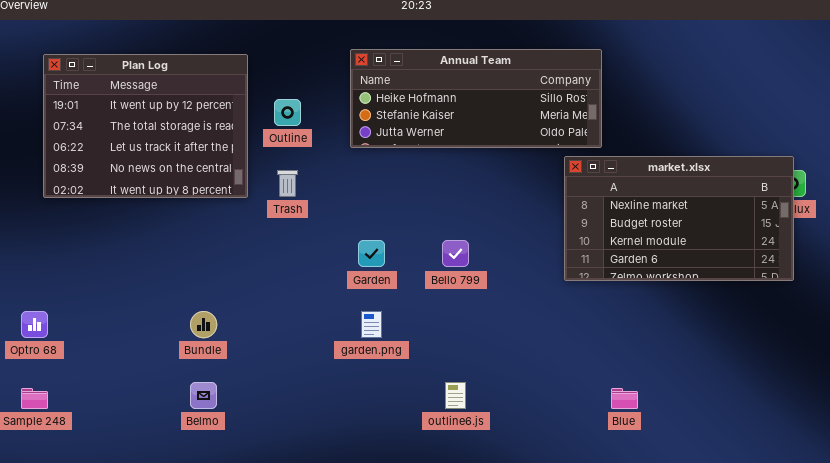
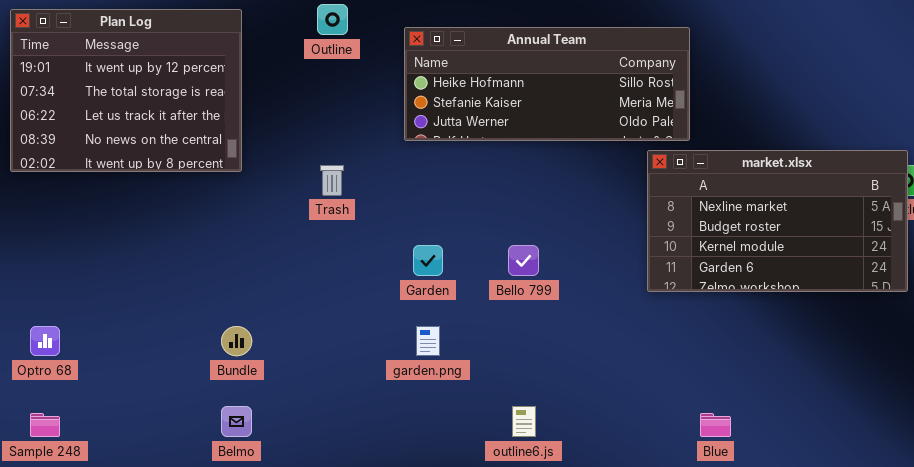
Plan Log: [43,54,248,198] -> [10,9,242,172], moved
Outline: [274,99,301,126] -> [317,4,348,35], moved

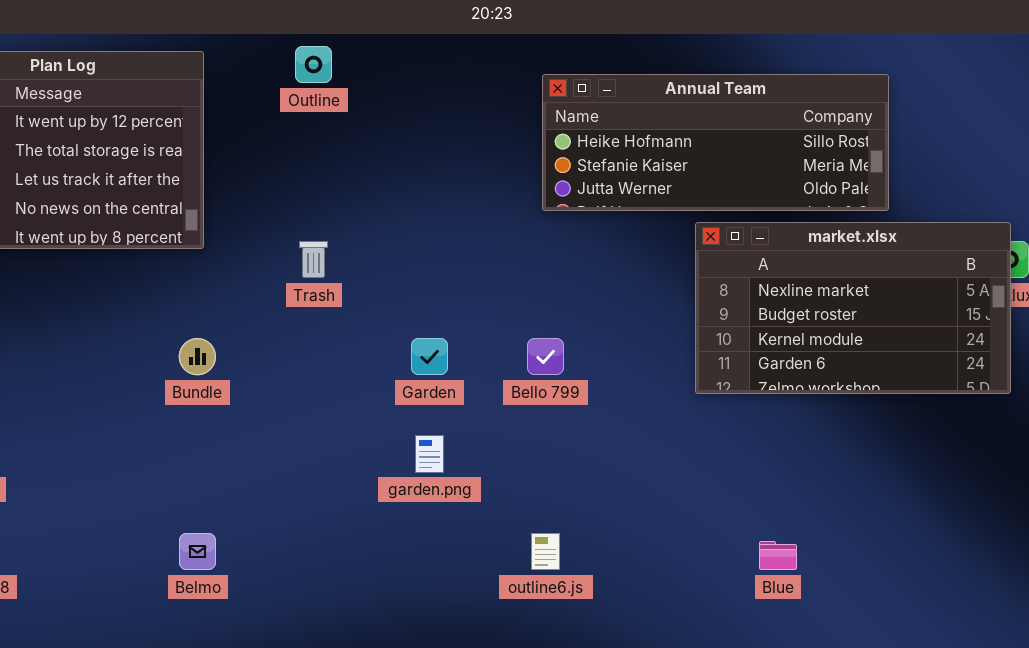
Annual Team: [404,27,690,141] -> [542,74,889,211], moved
Bundle: [221,326,252,356] -> [179,338,216,375], moved

